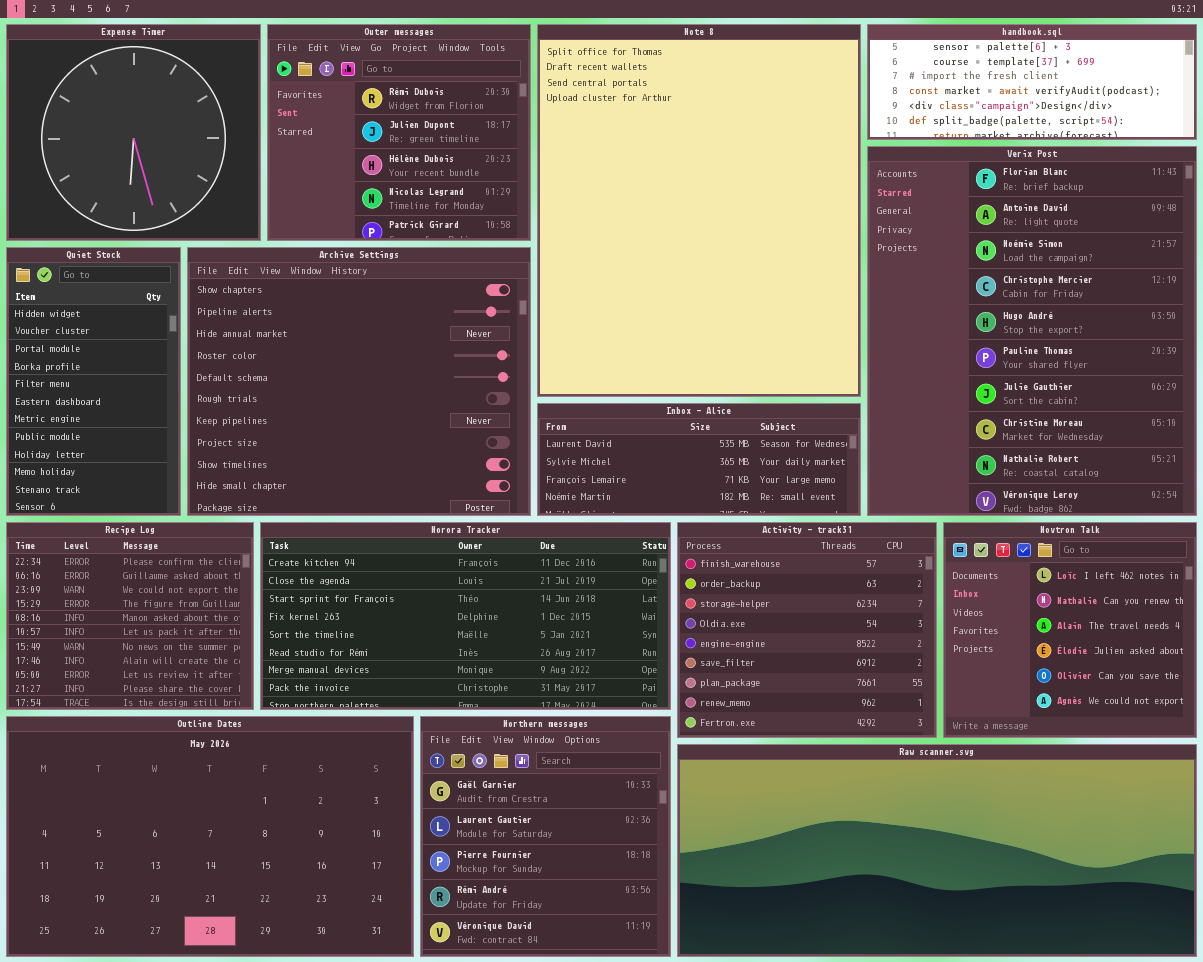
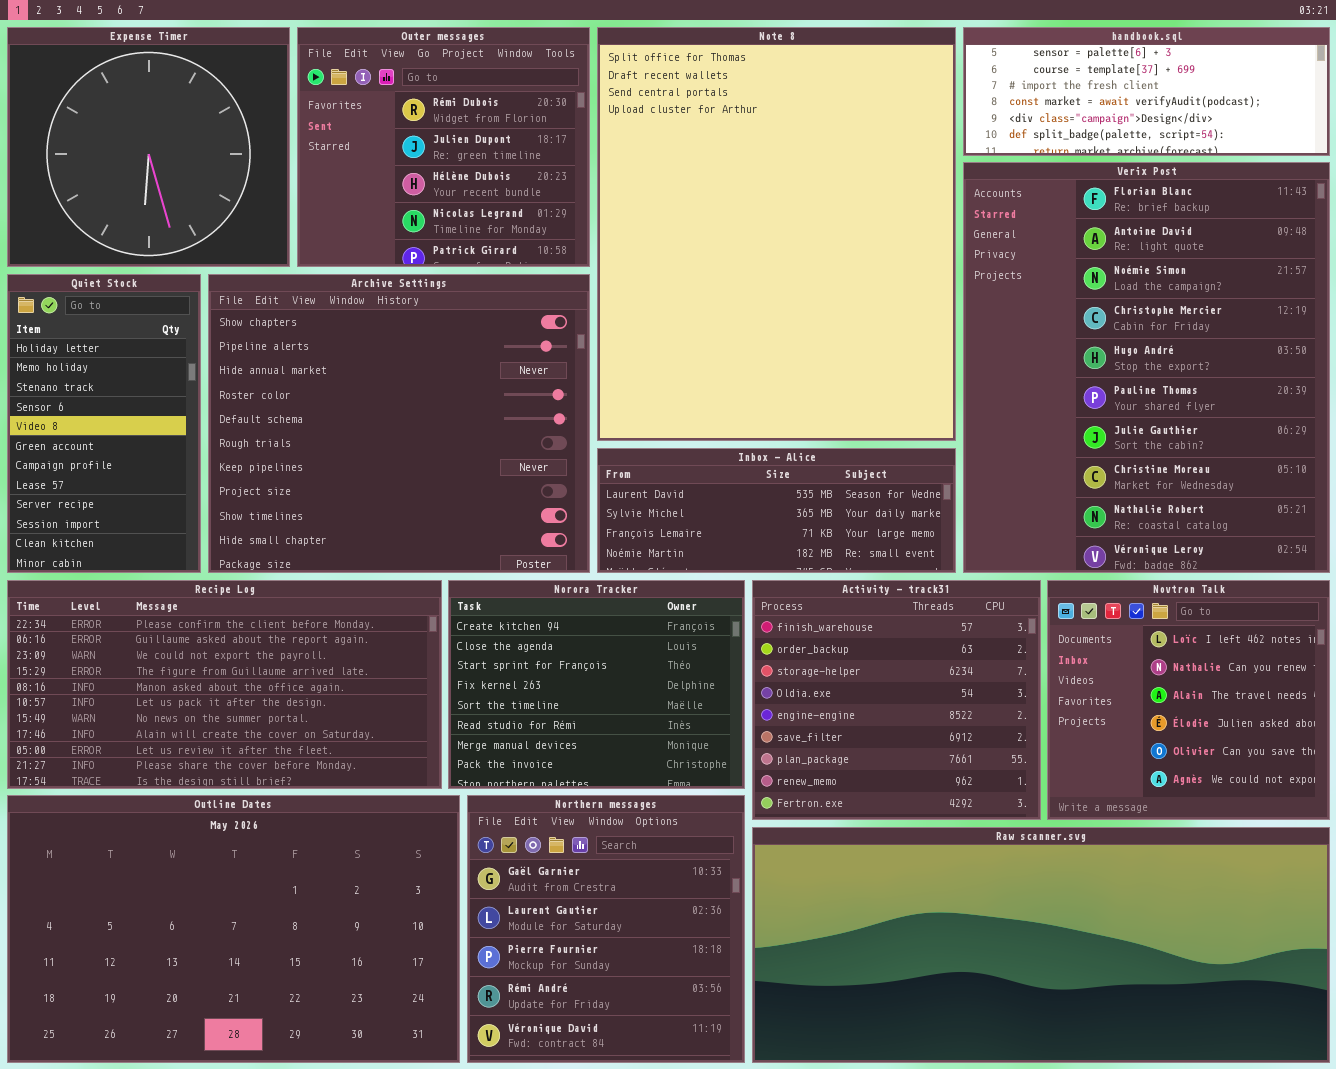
Quiet Stock: [6,247,181,516] -> [7,274,201,573], scrolled down 8 rows
Recipe Log: [6,522,254,710] -> [7,580,442,789], resized
Norora Tracker: [260,522,671,710] -> [448,580,745,789], resized

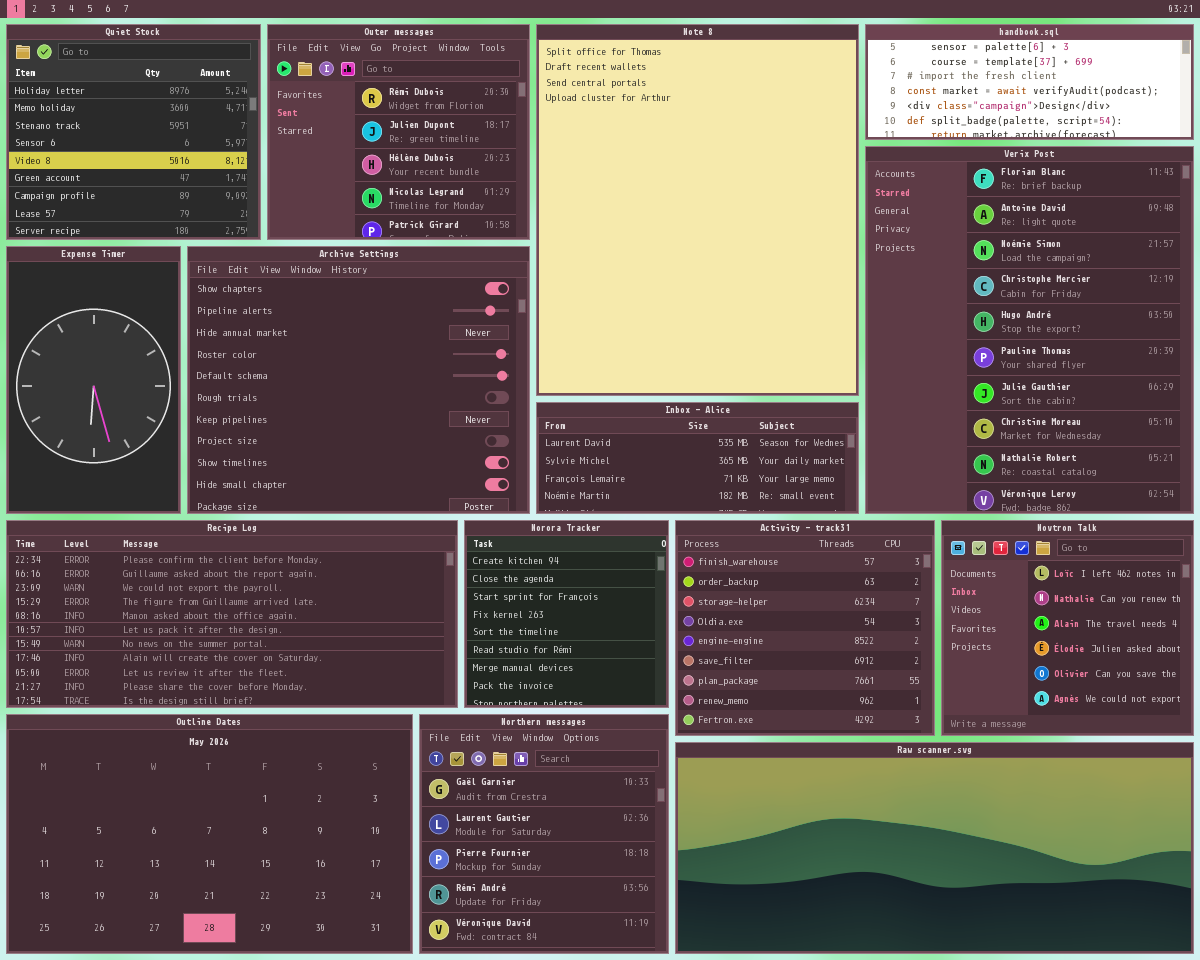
Expense Timer: [7,27,290,267] -> [6,246,181,514], moved, resized
Quiet Stock: [7,274,201,573] -> [6,24,261,240], moved, resized
Recipe Log: [7,580,442,789] -> [6,520,458,708], resized
Norora Tracker: [448,580,745,789] -> [464,520,669,708], resized

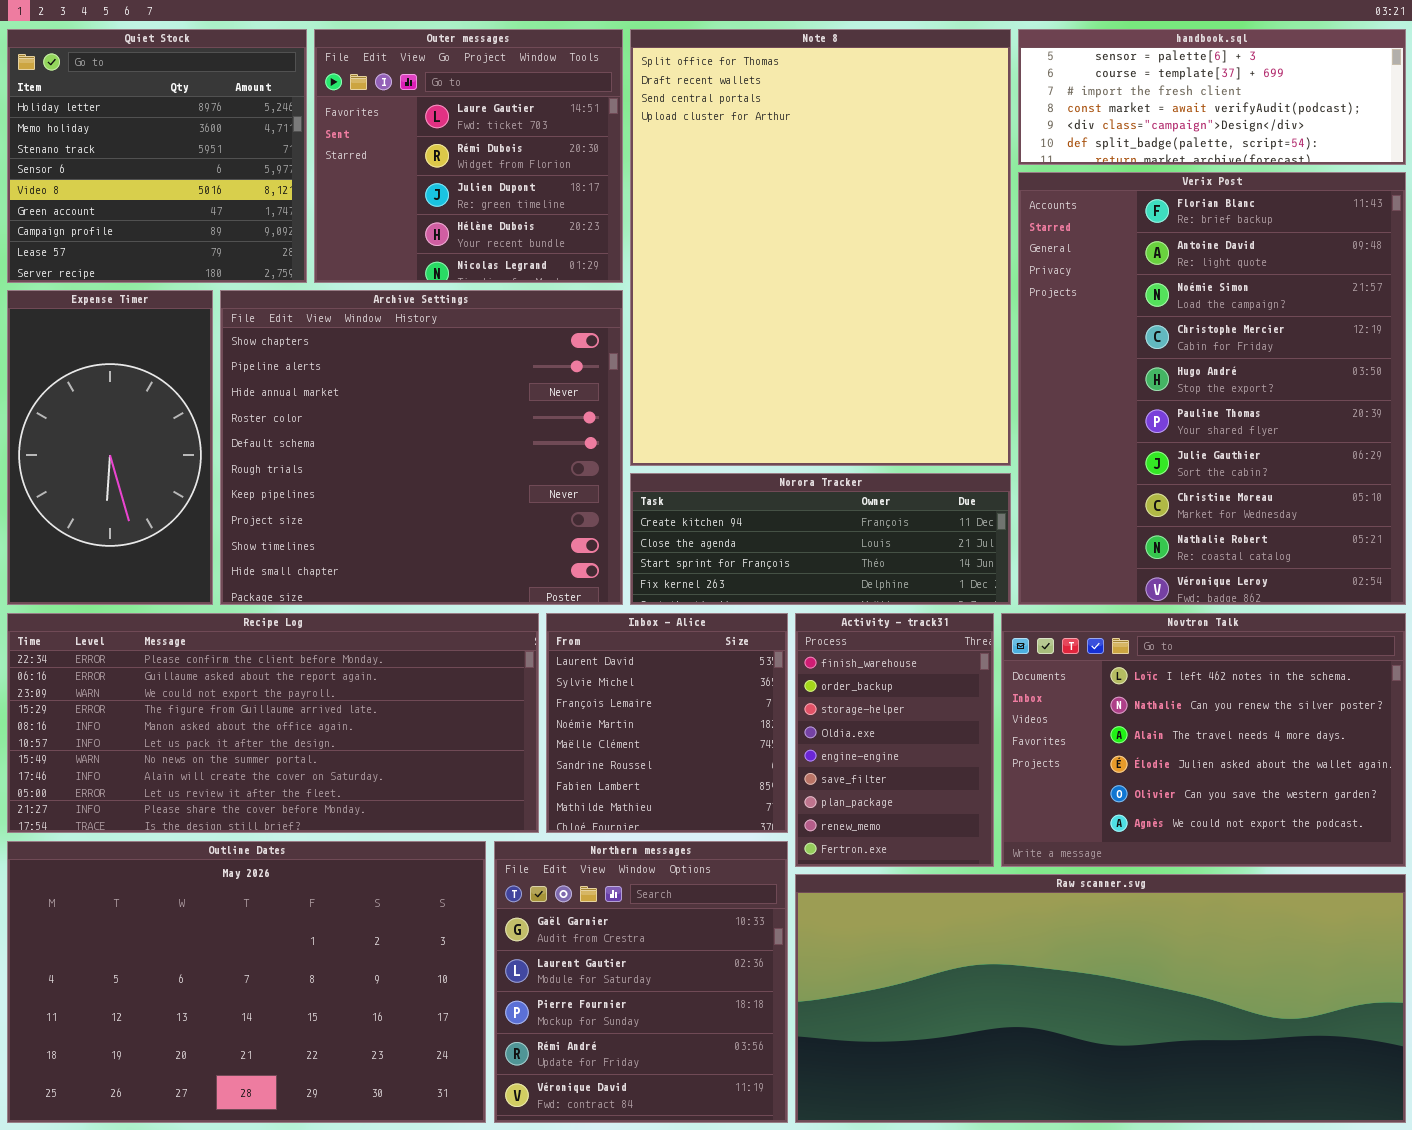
Outer messages: [267,24,530,240] -> [314,29,623,283], scrolled up 1 row
Inbox - Alice: [536,402,859,514] -> [546,613,788,833], moved, resized
Norora Tracker: [464,520,669,708] -> [630,473,1011,605], moved, resized
Activity - track31: [675,520,935,736] -> [795,613,994,867], resized
Novtron Talk: [941,520,1194,736] -> [1001,613,1406,867], resized

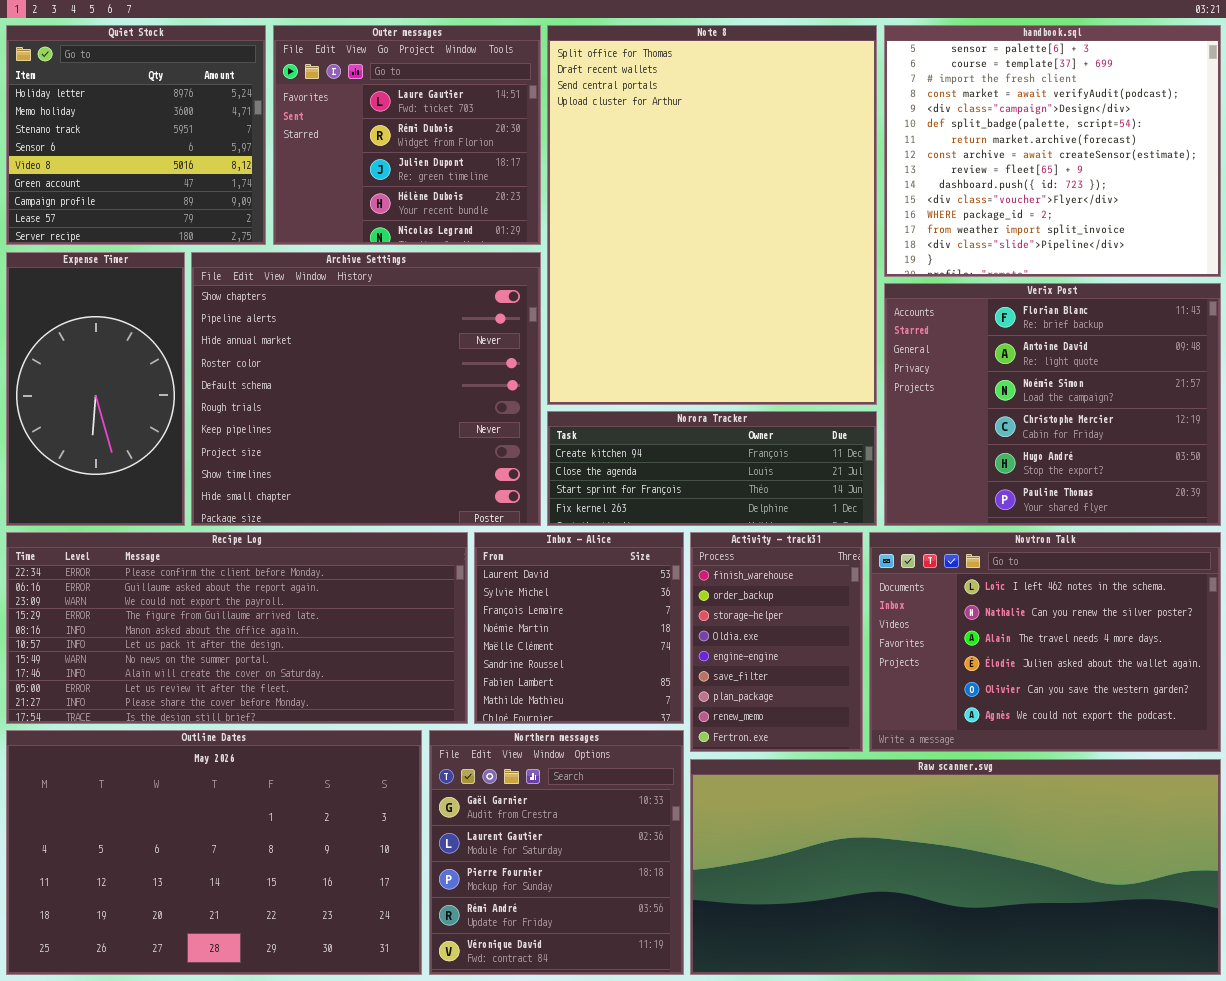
handbook.sql: [1018,29,1406,165] -> [884,25,1221,277], resized
Verix Post: [1018,172,1406,605] -> [884,283,1221,526], resized

